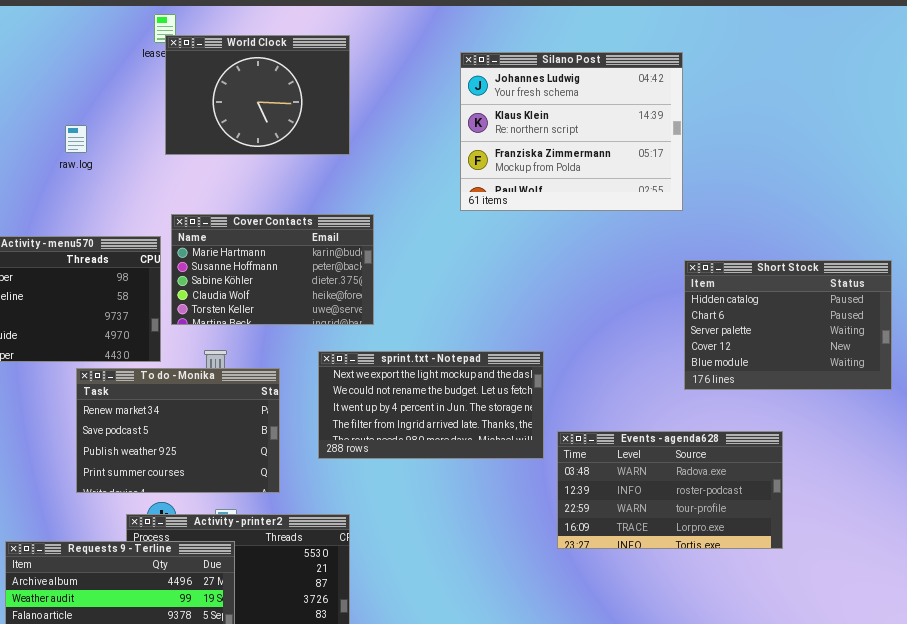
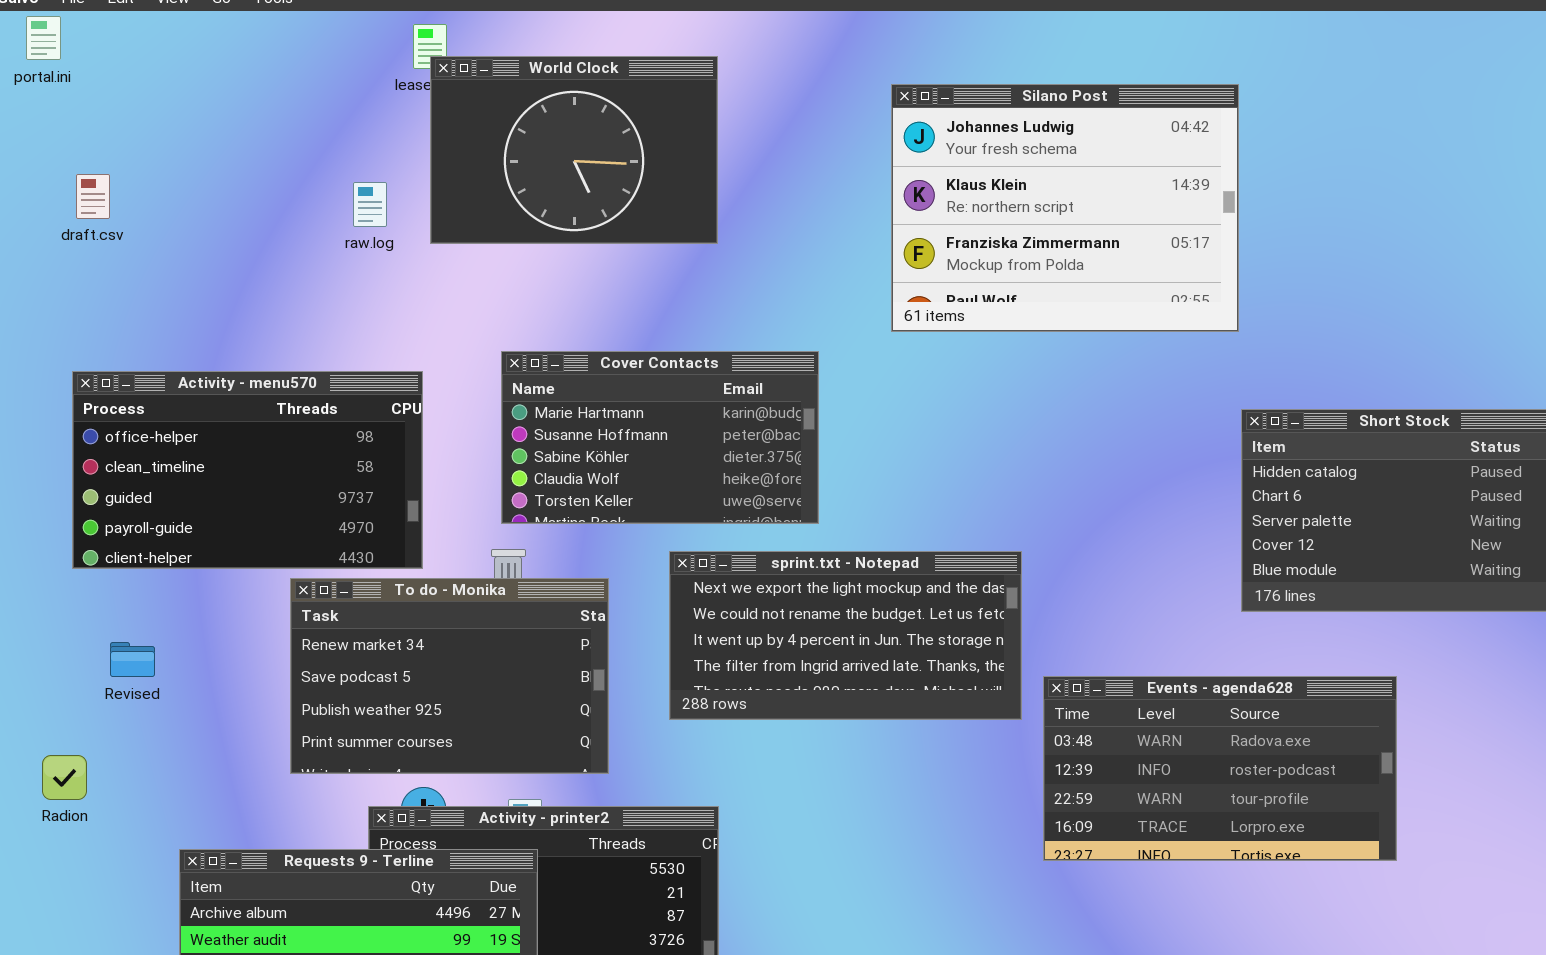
raw.log: [65,125,87,153] -> [353,182,387,227], moved
Cover Contacts: [171,214,374,325] -> [501,351,819,524], moved

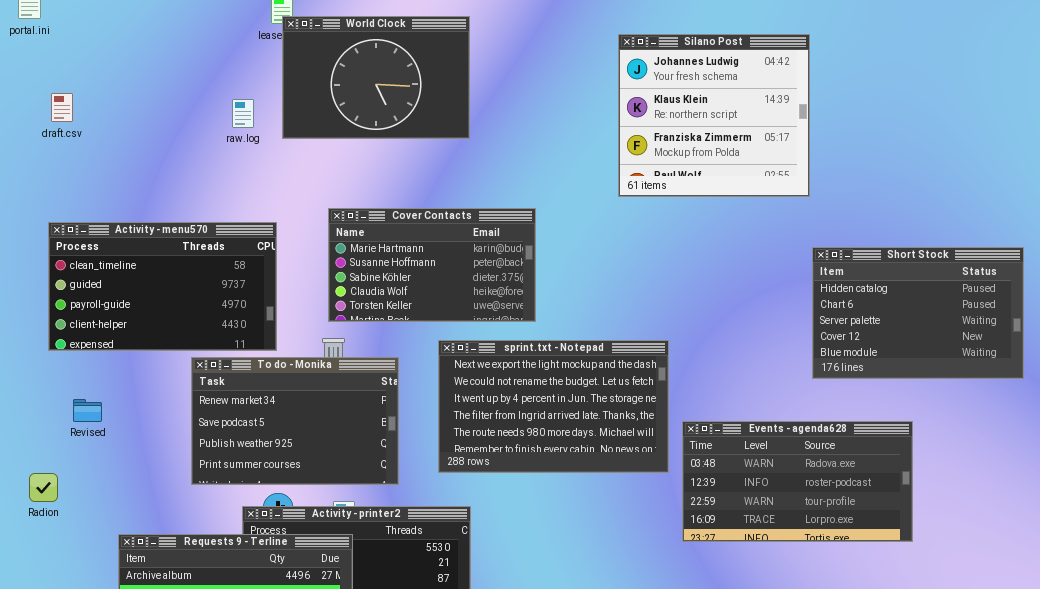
Silano Post: [891,84,1239,332] -> [618,34,810,197], resized
Activity - menu570: [72,371,423,569] -> [48,222,277,351], scrolled down 1 row
sprint.txt - Notepad: [669,551,1022,720] -> [438,340,669,473], resized

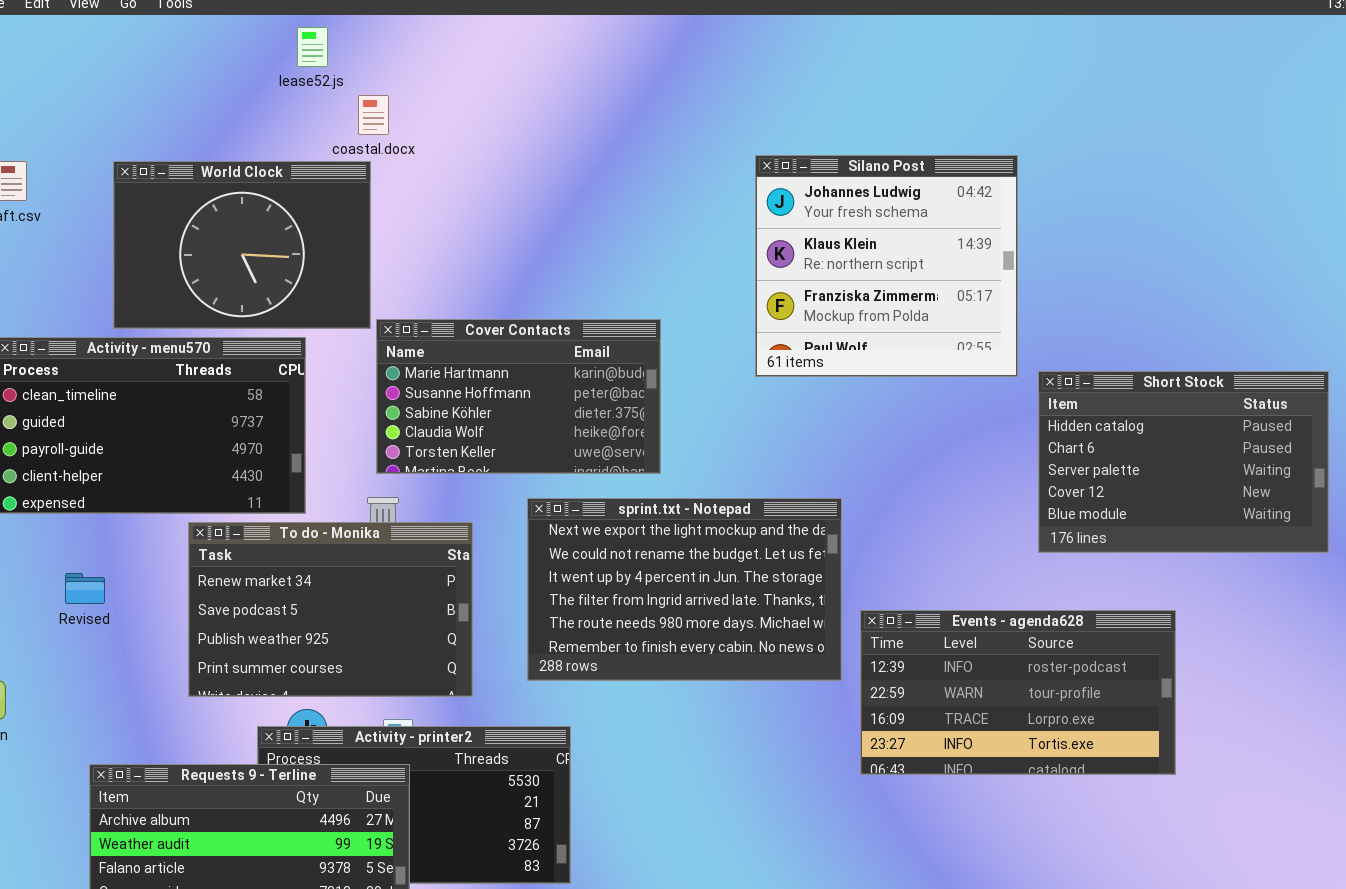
World Clock: [282,16,470,139] -> [113,161,371,329], moved
Silano Post: [618,34,810,197] -> [755,155,1018,377], moved
Revised: [73,399,102,422] -> [65,573,105,604], moved
Events - agenda628: [682,421,913,542] -> [860,610,1176,775], scrolled down 1 row

